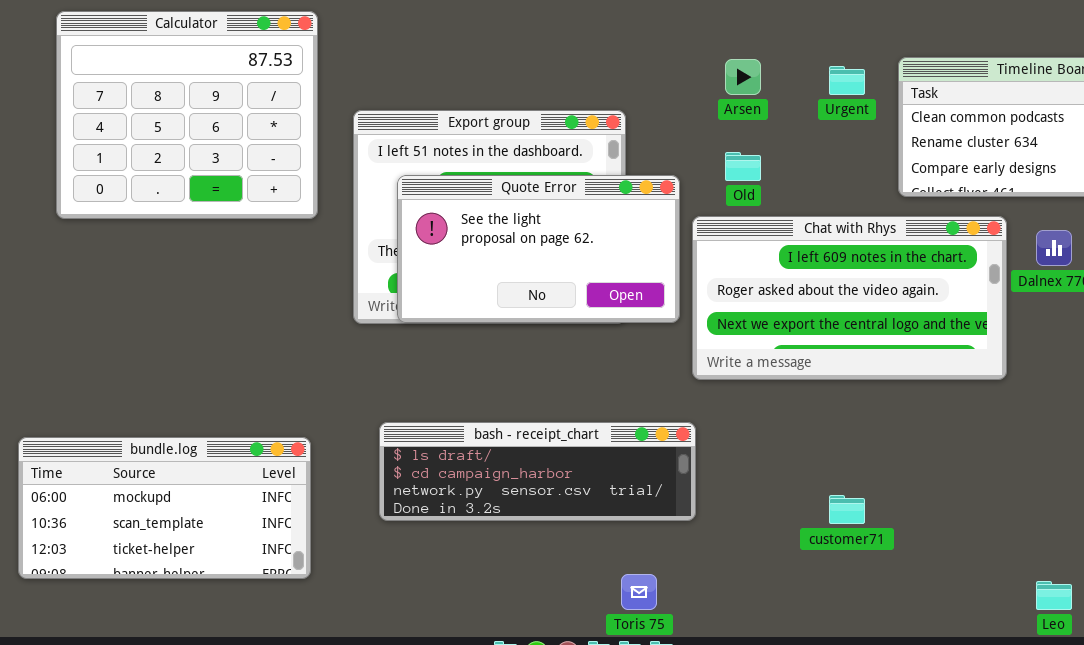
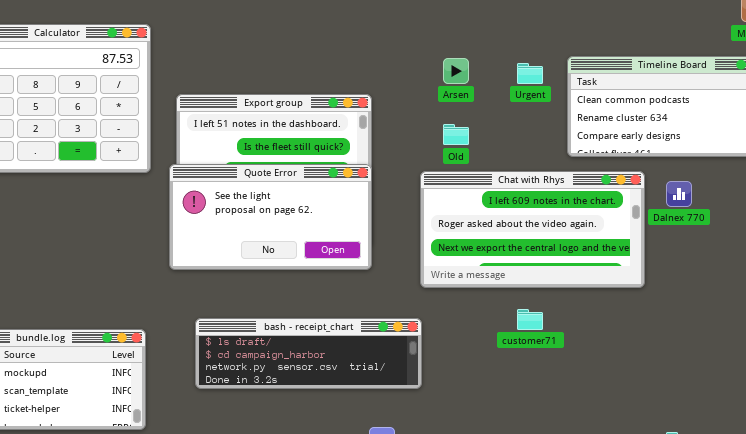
Quote Error: [397,175,680,323] -> [169,164,372,270], moved
customer71: [829,495,865,524] -> [517,309,543,330], moved

